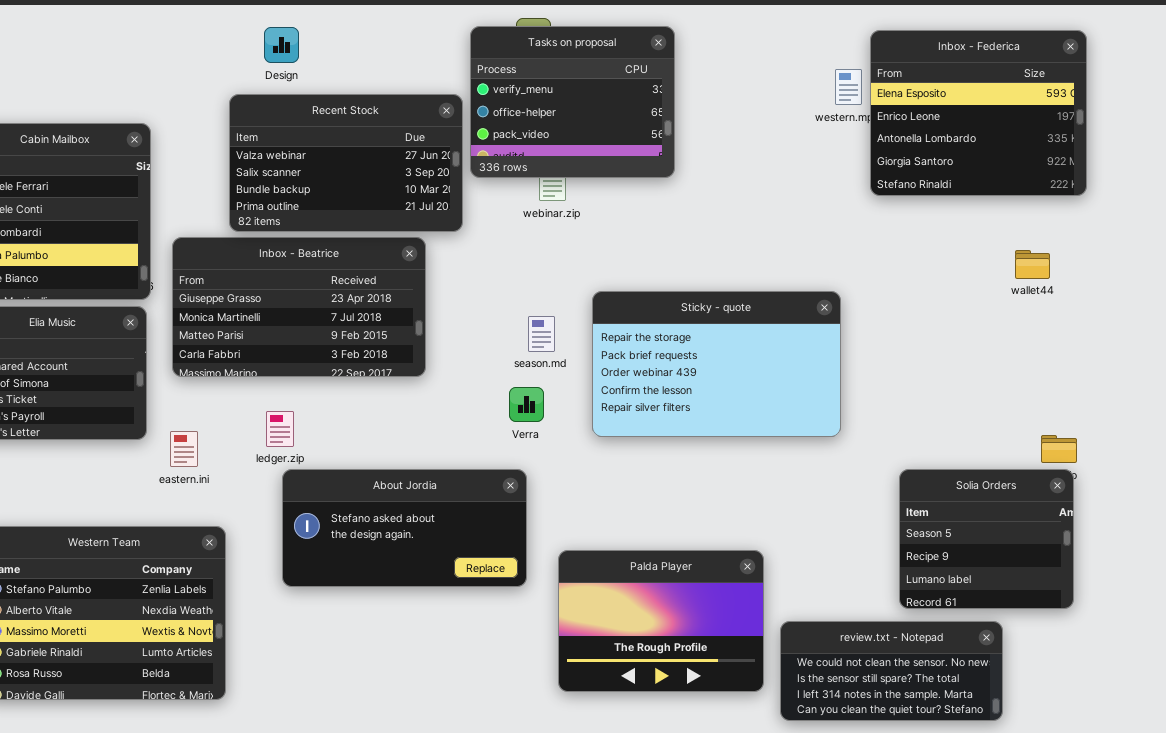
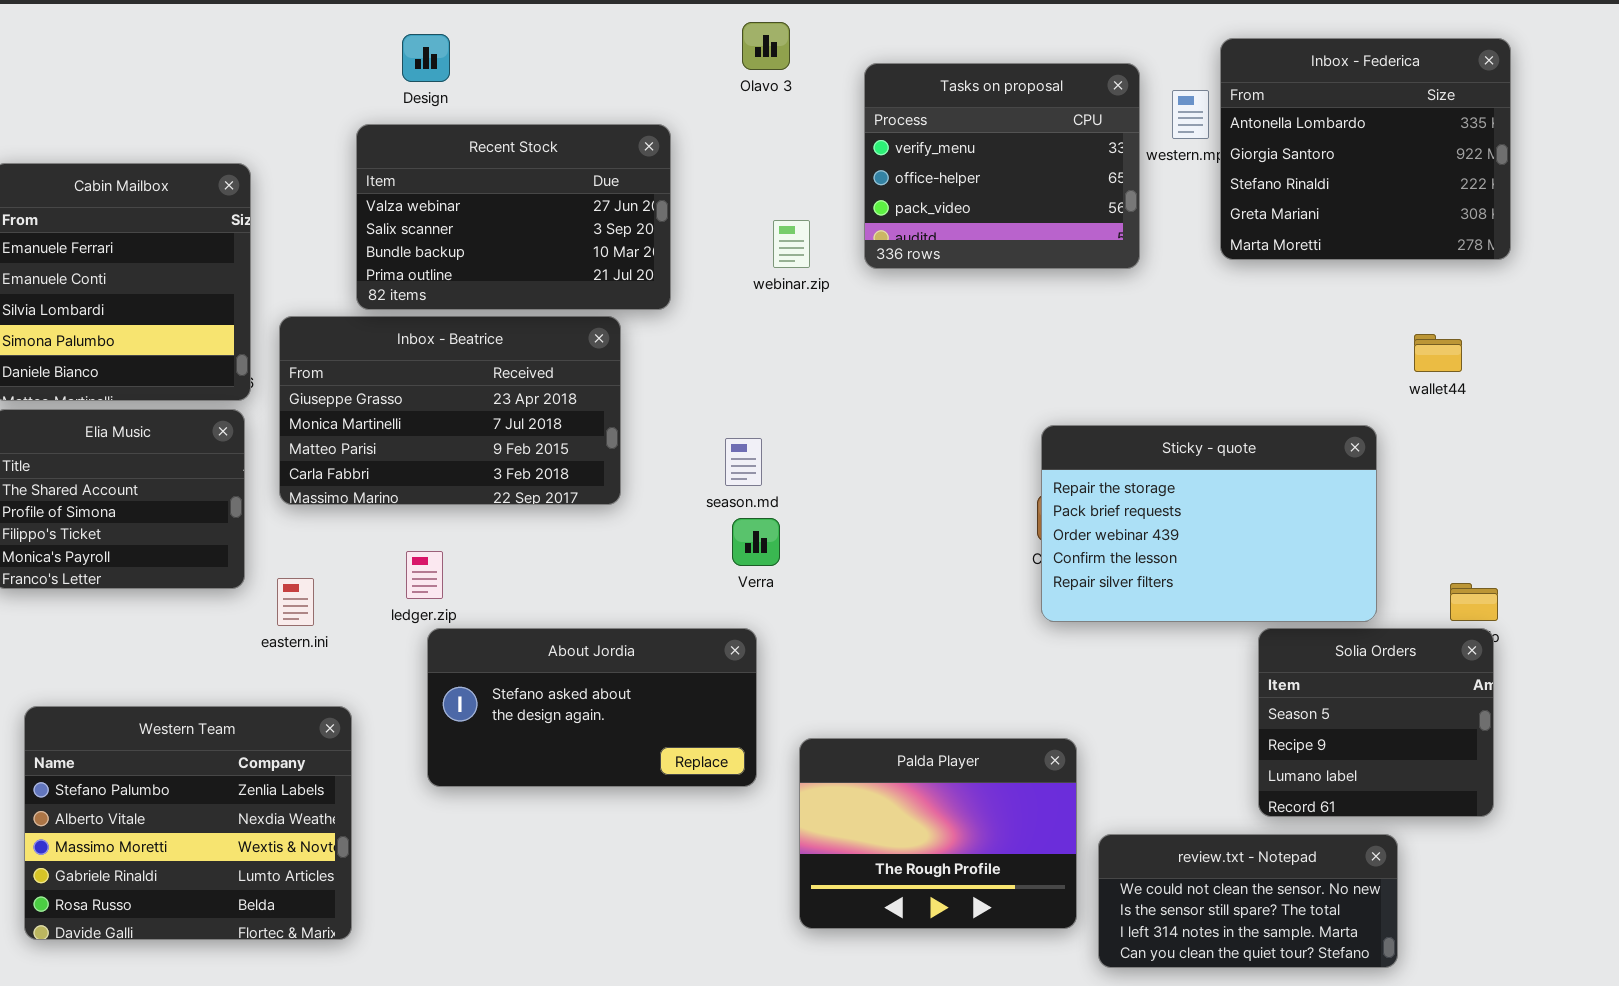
Tasks on proposal: [470,26,675,178] -> [864,63,1140,269], moved
Inbox - Federica: [870,30,1087,196] -> [1220,38,1511,260], scrolled down 2 rows
Sticky - quote: [592,291,841,437] -> [1041,425,1377,622], moved
season.md: [528,316,555,352] -> [725,438,762,486], moved

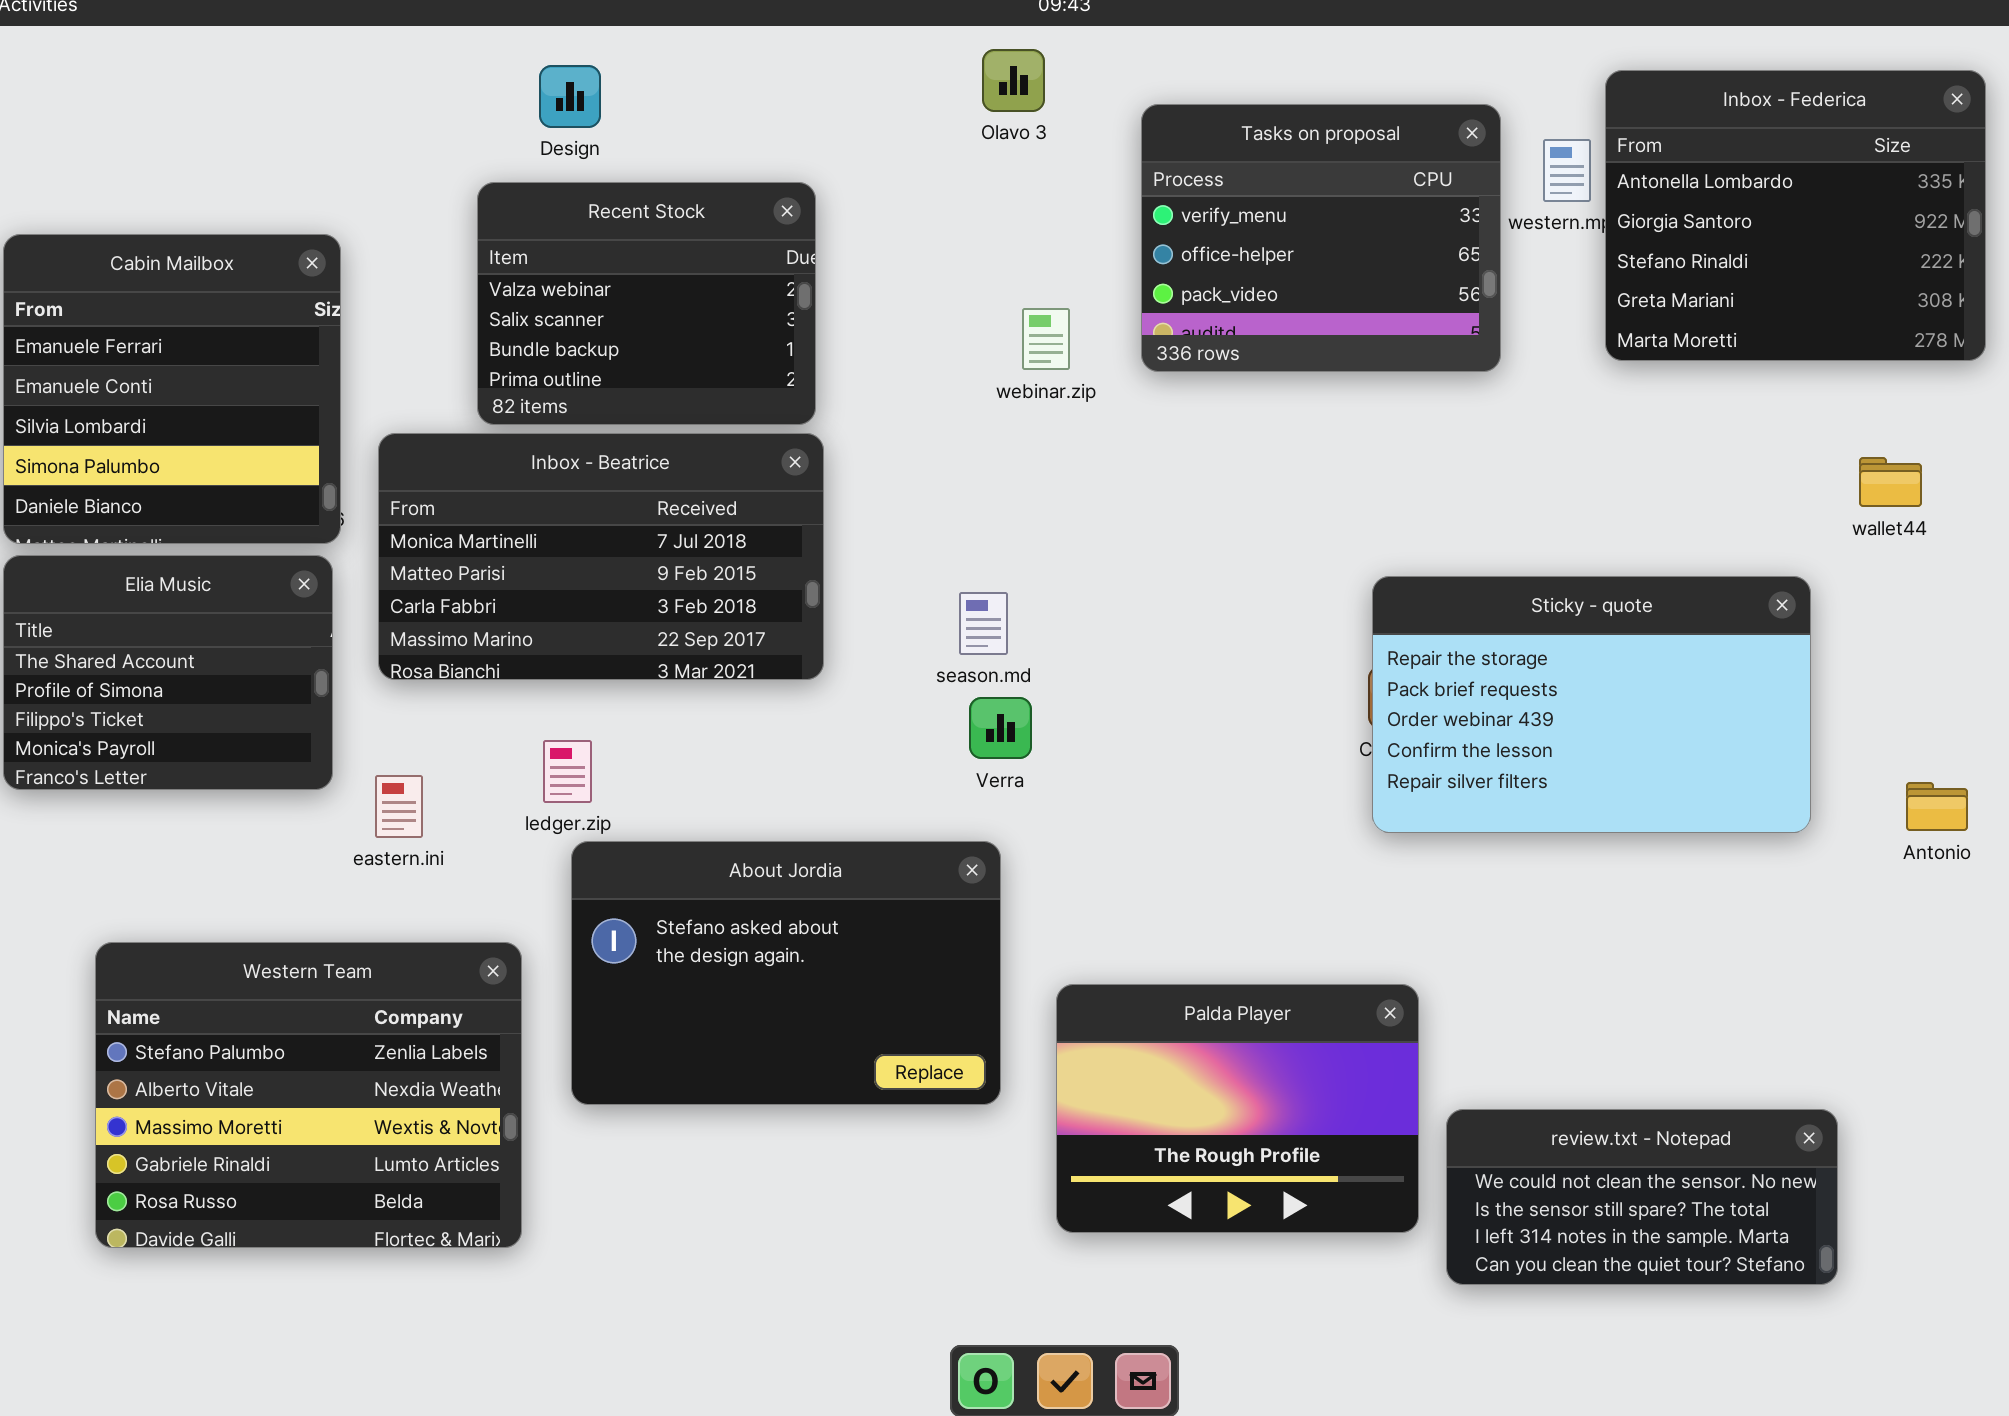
Recent Stock: [356,124,671,310] -> [477,182,816,425], resized
Inbox - Beatrice: [279,316,621,505] -> [378,433,824,680], scrolled down 1 row
About Jordia: [427,628,757,787] -> [571,841,1001,1105], resized
Solia Orders: [1258,628,1494,817] -> none, closed
Western Team: [24,706,352,940] -> [95,942,522,1248], moved

